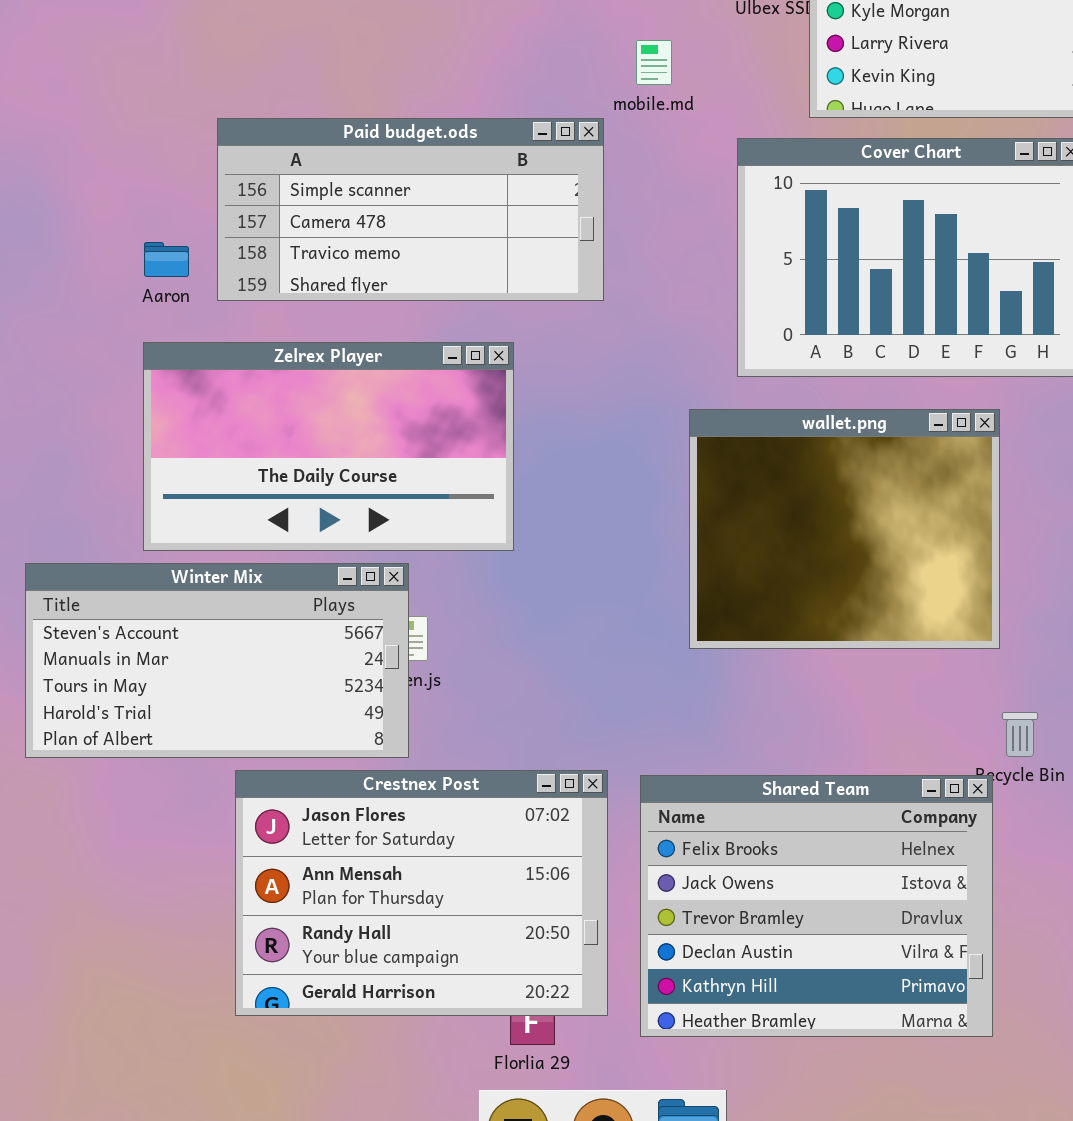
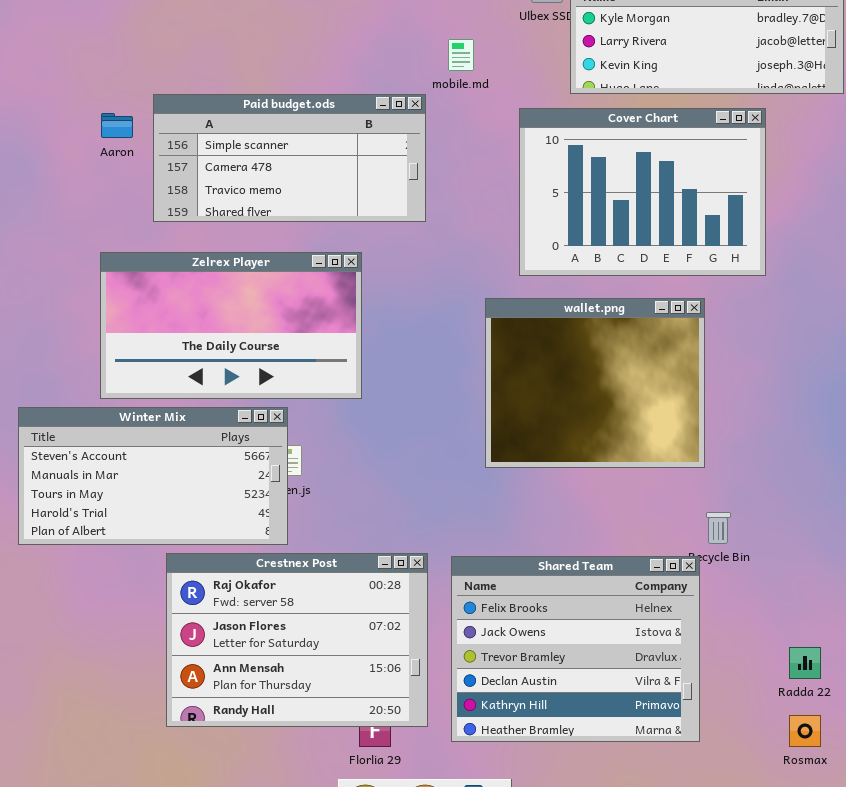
Aaron: [144,242,189,277] -> [101,113,133,138], moved
Crestnex Post: [235,770,608,1016] -> [166,553,428,727], scrolled up 1 row

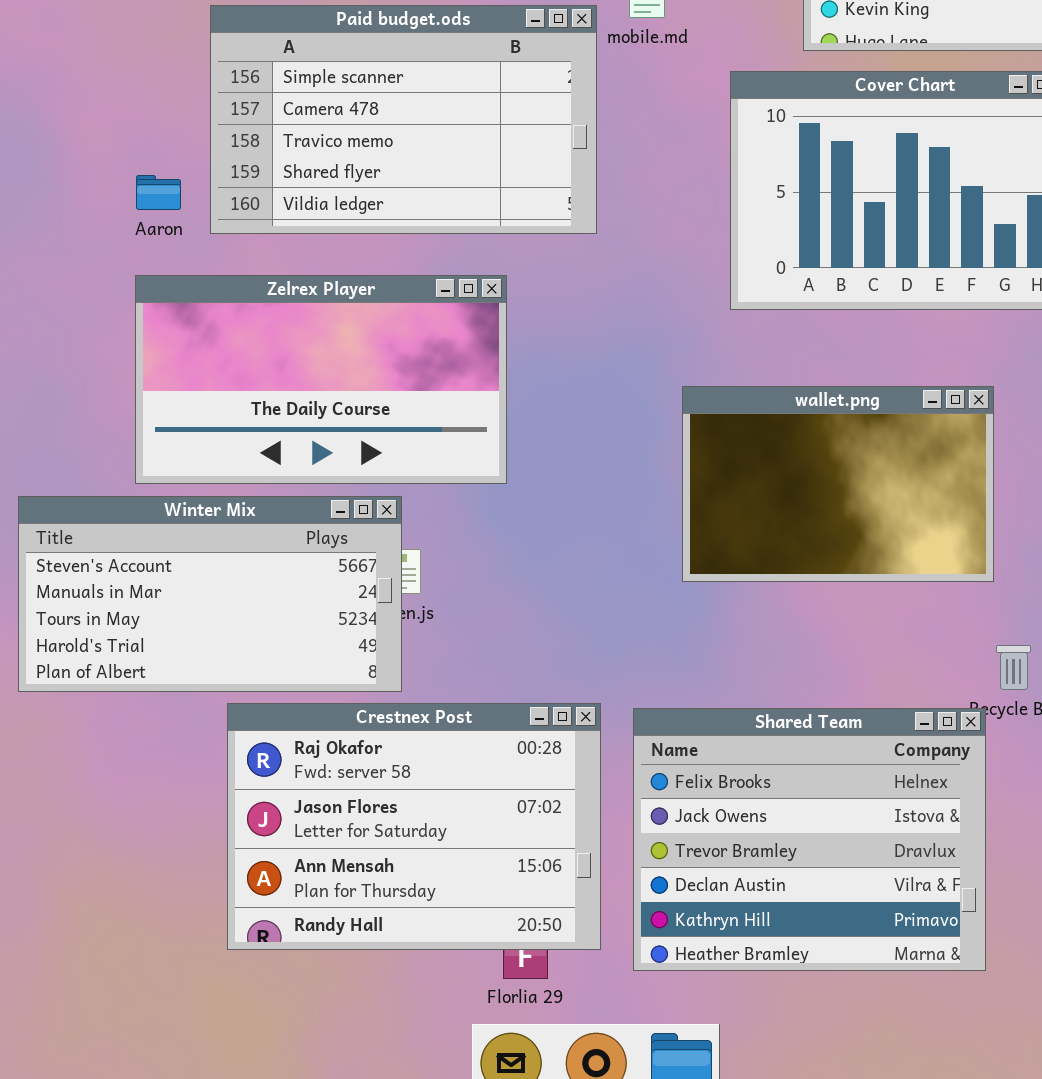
Paid budget.ods: [153,94,426,222] -> [210,5,597,234], resized
Aaron: [101,113,133,138] -> [136,175,181,210], moved
wallet.png: [485,298,705,468] -> [682,386,994,582], resized

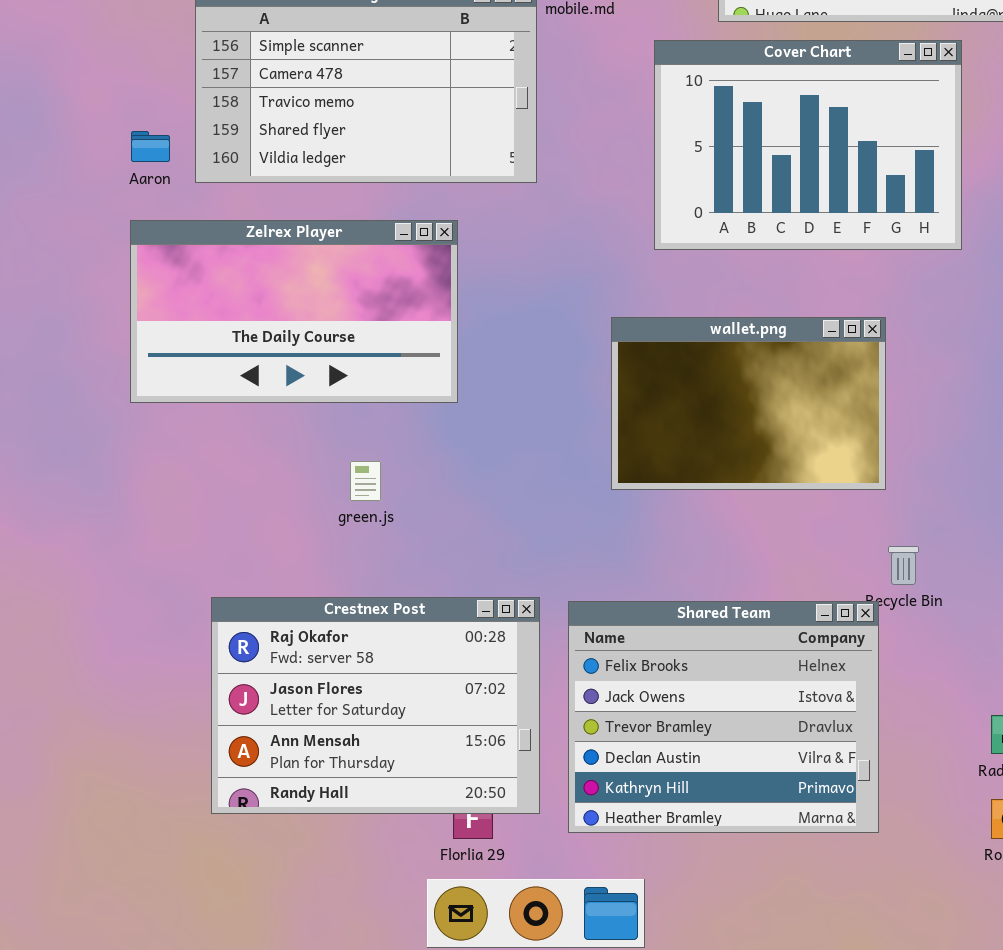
Winter Mix: [18,496,402,692] -> none, closed

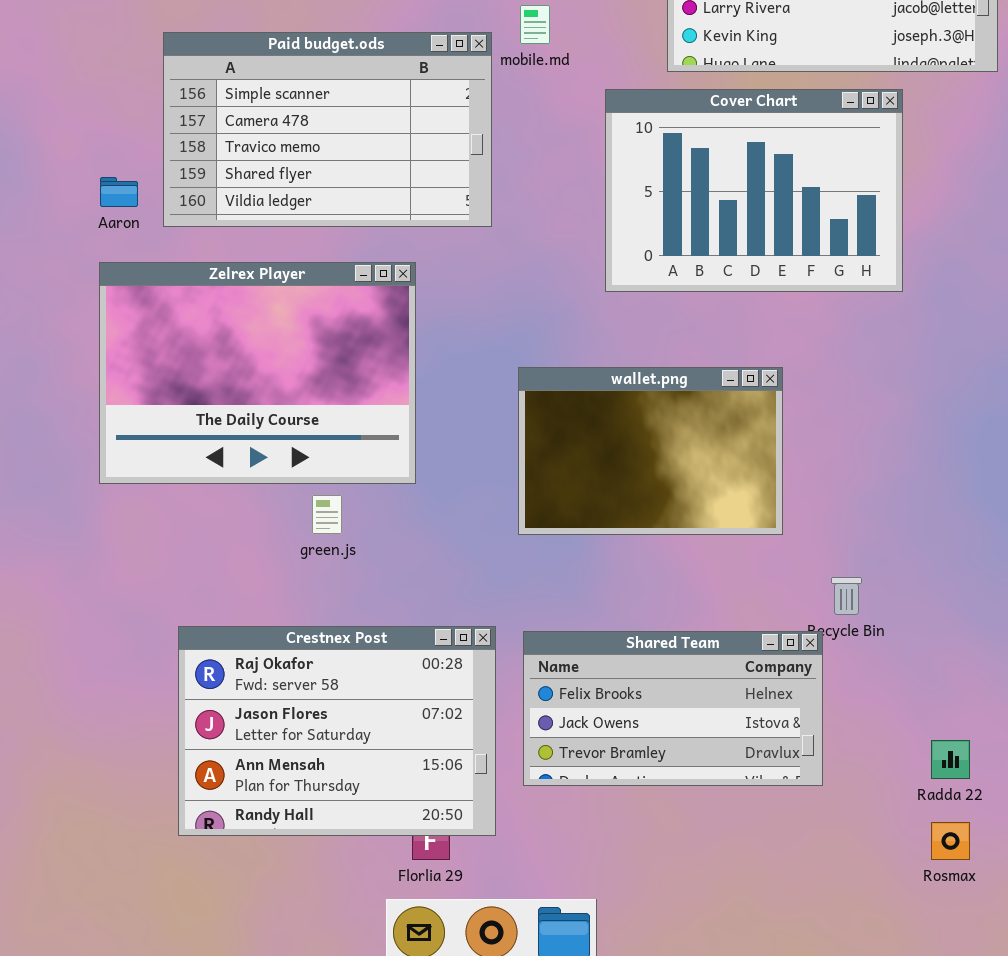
Zelrex Player: [130,220,458,403] -> [99,262,416,484], resized
wallet.png: [611,317,886,490] -> [518,367,783,535], moved
Shared Team: [568,601,879,833] -> [523,631,823,786], resized

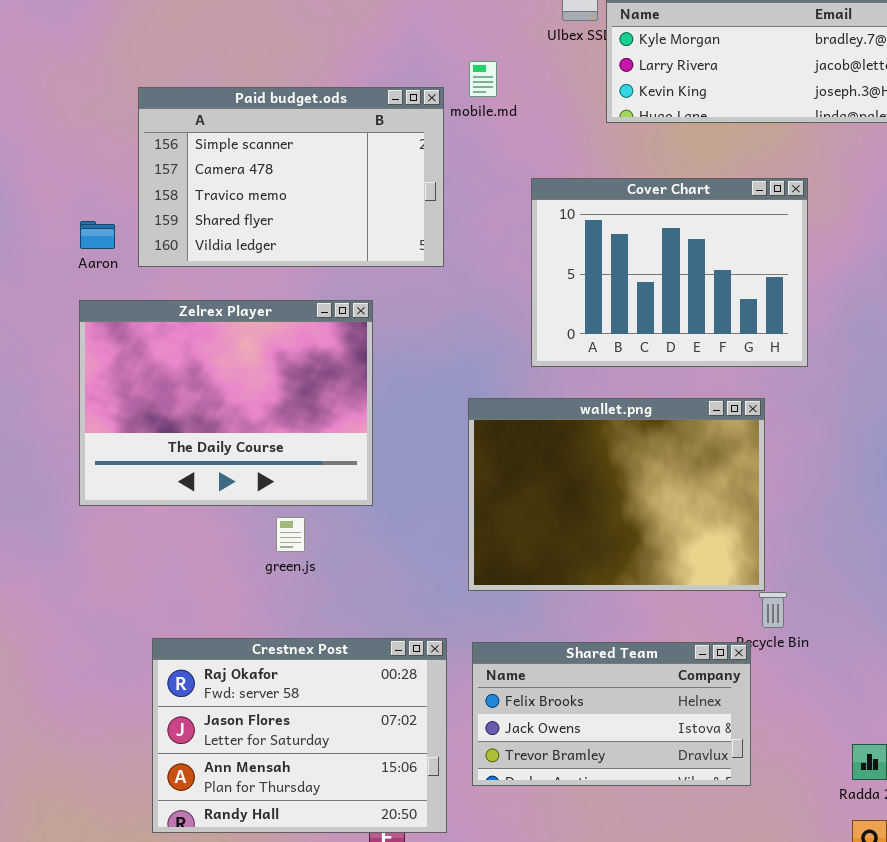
Cover Chart: [605,89,903,292] -> [531,178,808,367], moved
wallet.png: [518,367,783,535] -> [468,398,765,591], resized

